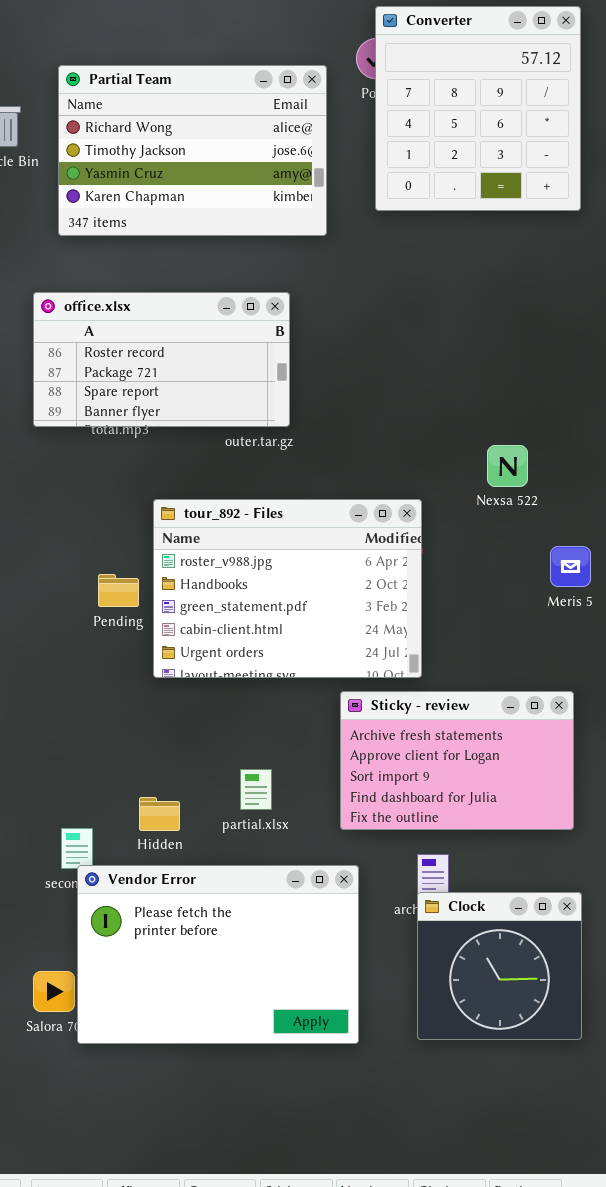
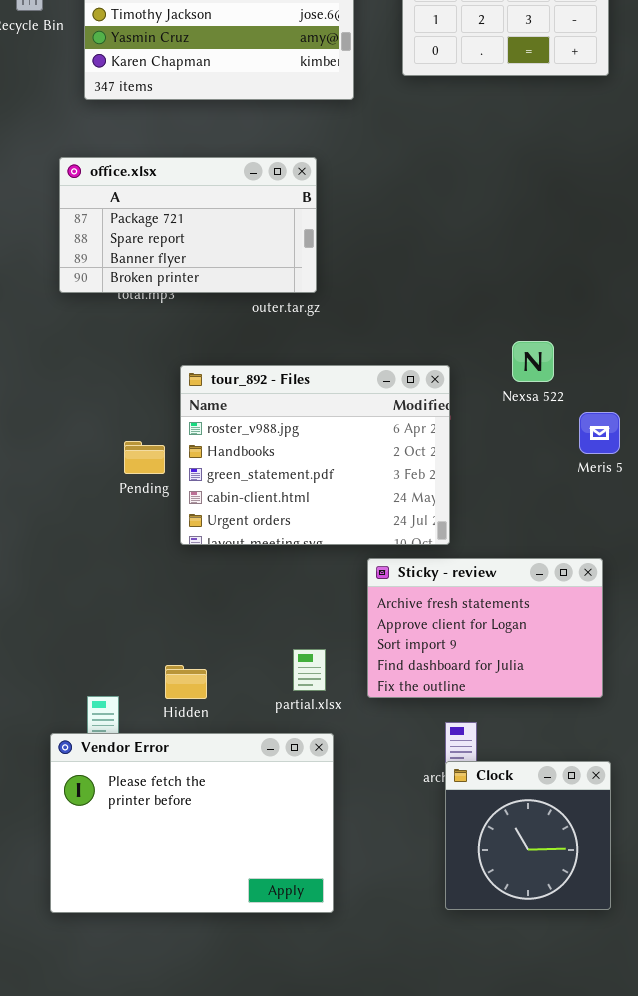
office.xlsx: [33,292,290,427] -> [59,157,317,293], scrolled down 1 row
Nexsa 522: [487,445,528,487] -> [512,341,554,382], moved
partial.xlsx: [240,769,272,810] -> [293,649,326,691], moved
Vendor Error: [77,865,359,1044] -> [50,733,334,913], moved

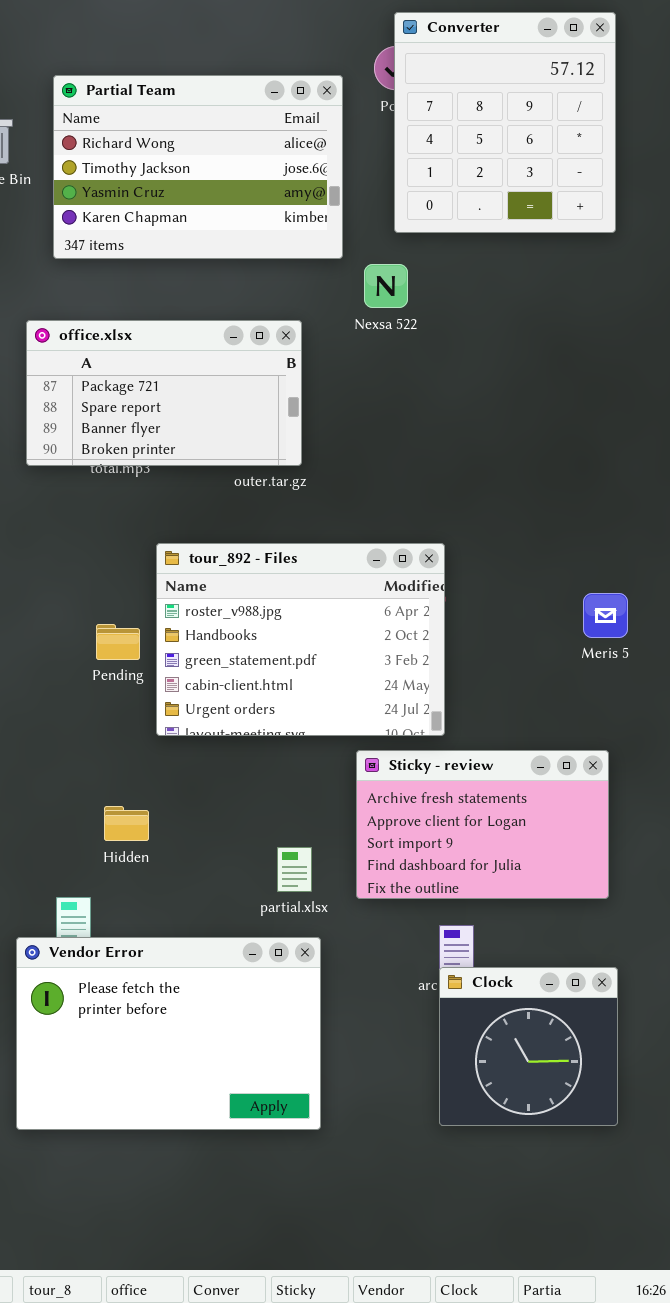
Nexsa 522: [512,341,554,382] -> [364,264,408,308], moved
Hidden: [165,665,207,699] -> [104,806,149,841], moved

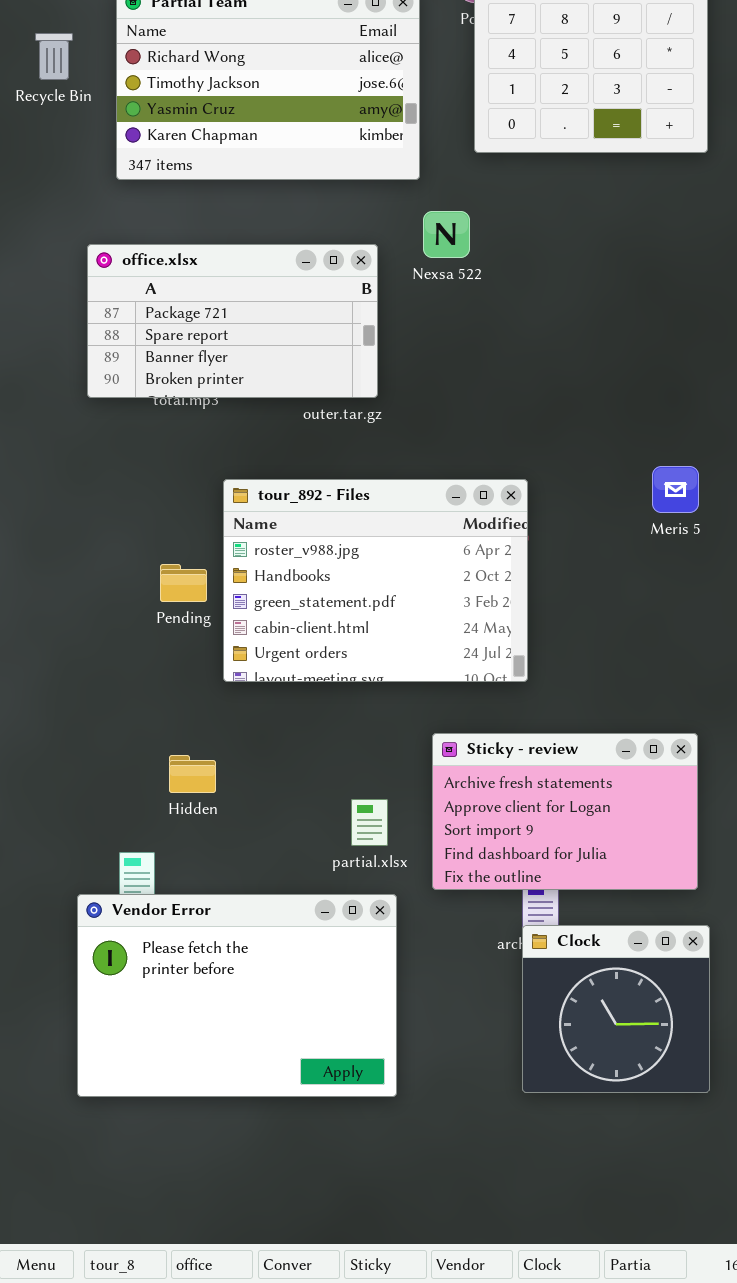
Nexsa 522: [364,264,408,308] -> [423,211,470,258], moved
Meris 5: [583,593,628,638] -> [652,466,699,513], moved
Sticky - review: [356,750,609,899] -> [432,733,698,890], moved

